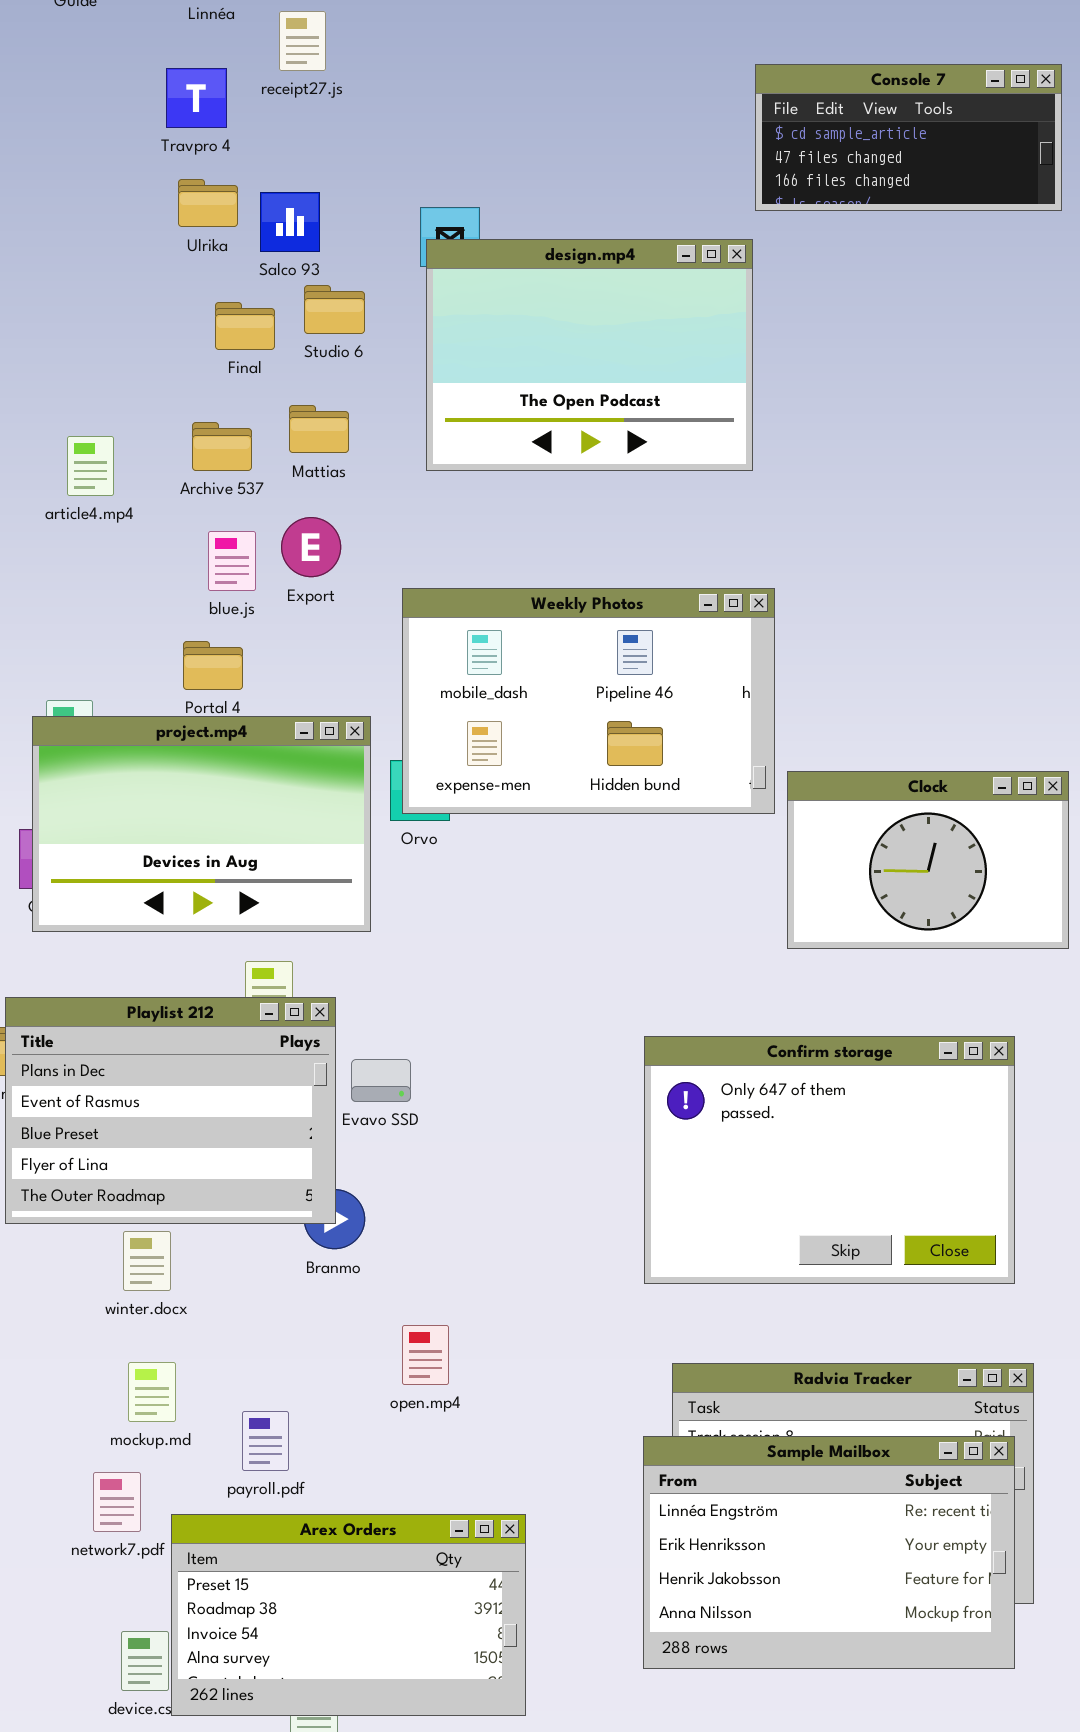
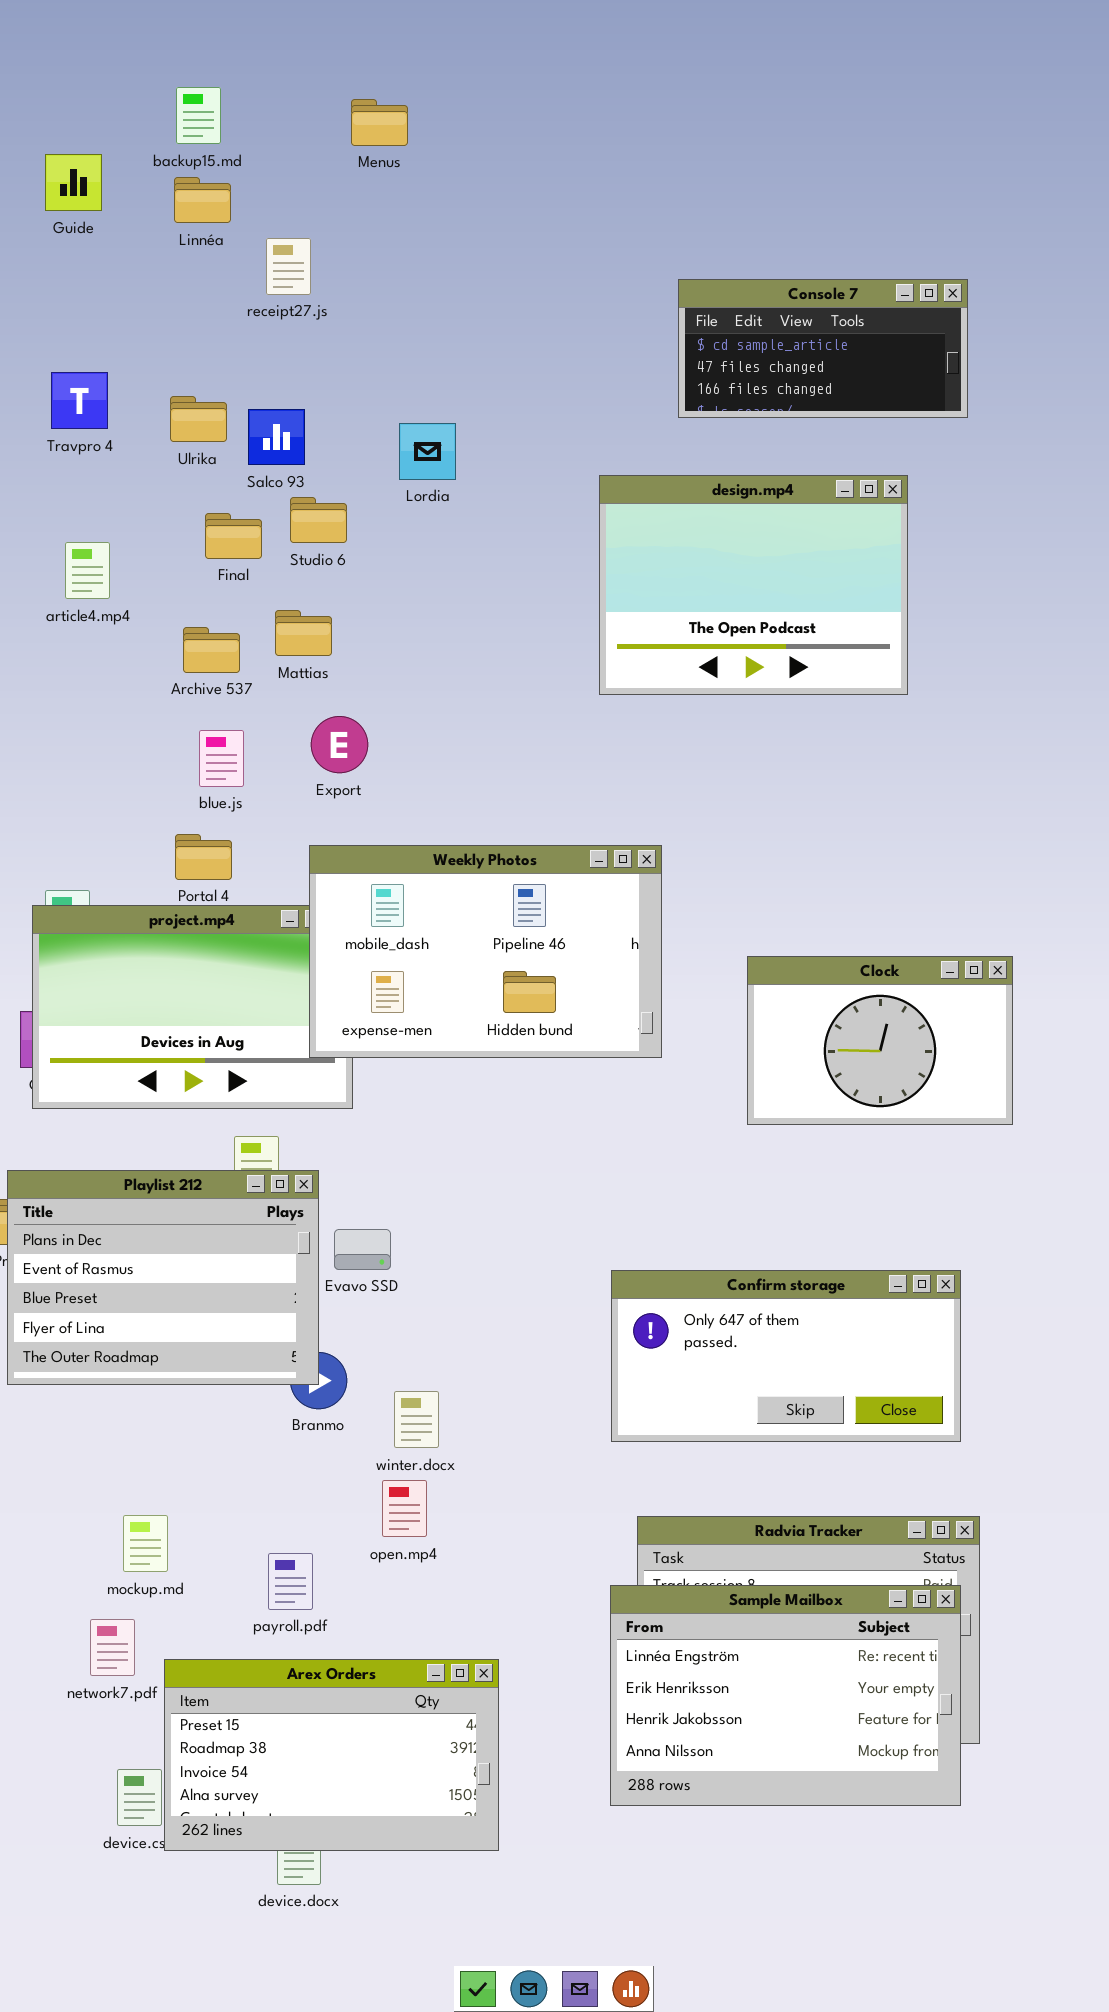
Console 7: [755,64,1062,211] -> [678,279,968,418], moved
Travpro 4: [166,68,227,128] -> [51,372,108,429], moved
design.mp4: [426,239,753,471] -> [599,475,908,695], moved
article4.mp4: [67,436,114,496] -> [65,542,110,599], moved
Export: [281,517,341,577] -> [311,716,368,773], moved
Weekly Photos: [402,588,775,814] -> [309,845,662,1058], moved
Confirm storage: [644,1036,1015,1284] -> [611,1270,961,1442], resized
winter.docx: [123,1231,171,1291] -> [394,1391,439,1448], moved
payroll.pdf: [242,1411,289,1471] -> [268,1553,313,1610], moved

